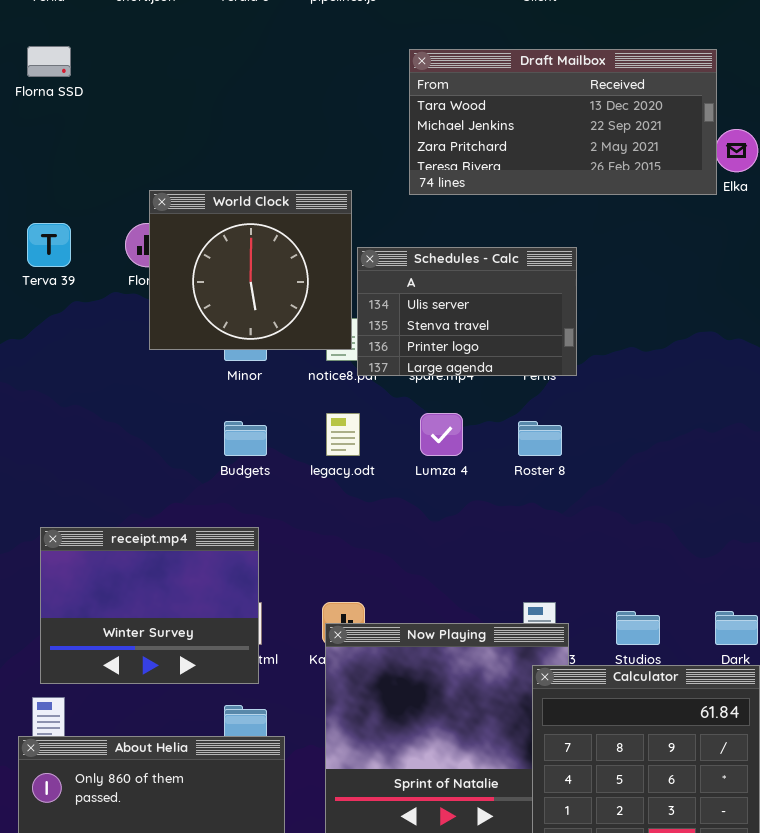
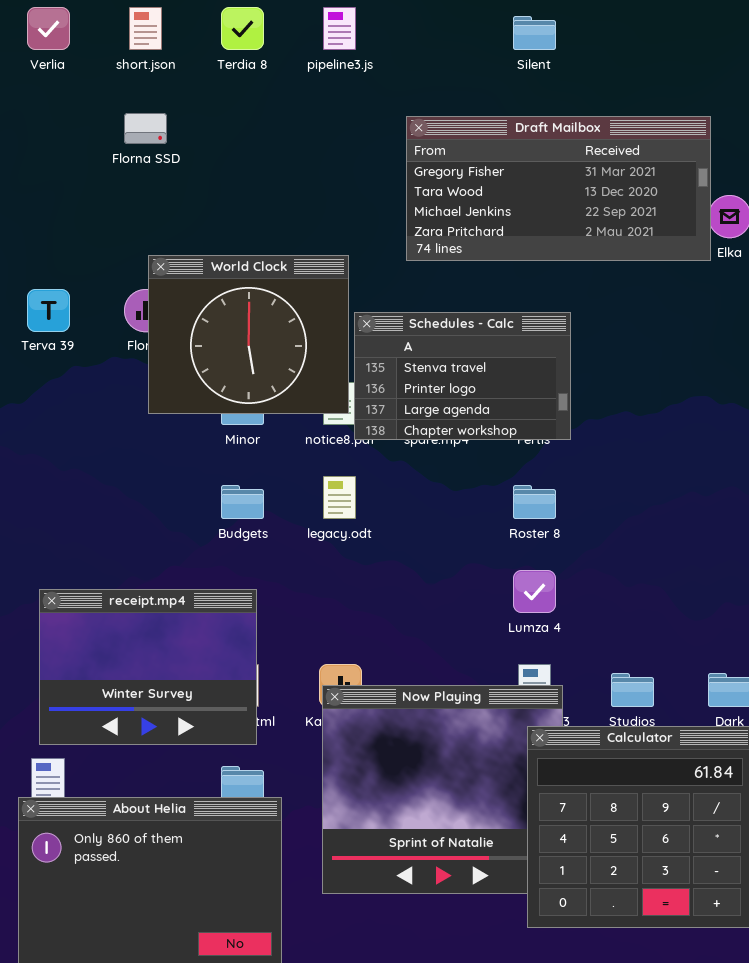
Florna SSD: [27,46,71,77] -> [124,113,167,144], moved
Draft Mailbox: [409,49,717,195] -> [406,116,711,261], scrolled up 1 row
Schedules - Calc: [357,247,577,376] -> [354,312,571,440], scrolled down 1 row
Lumza 4: [420,413,463,456] -> [513,570,556,613], moved

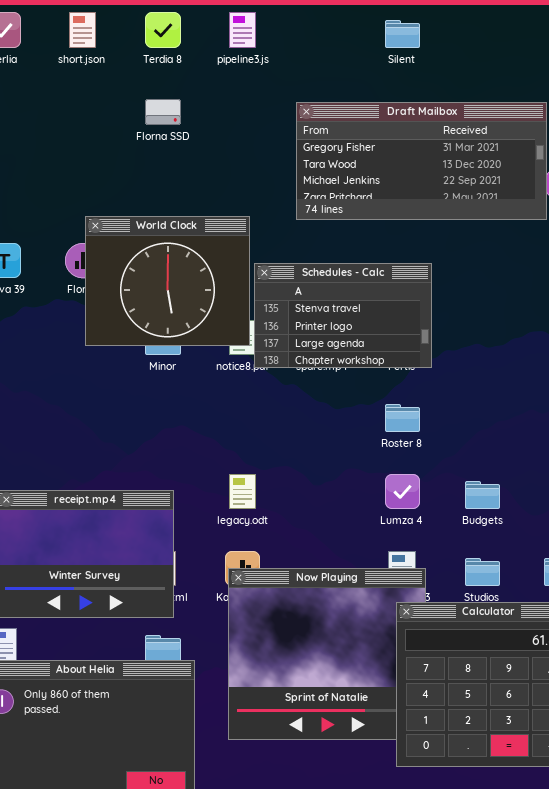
Florna SSD: [124,113,167,144] -> [145,99,181,125], moved
legacy.odt: [323,476,356,519] -> [229,474,256,509], moved
Budgets: [221,485,264,519] -> [465,481,500,509], moved

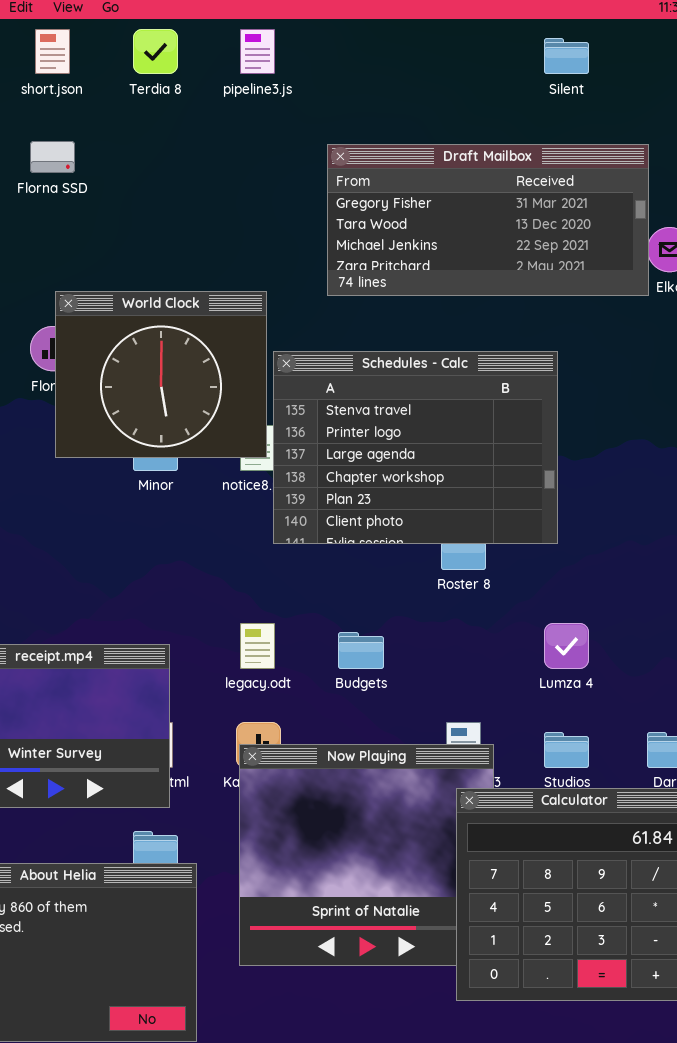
Silent: [385,20,420,48] -> [544,38,589,74], moved
Florna SSD: [145,99,181,125] -> [30,141,75,173], moved
Schedules - Calc: [254,263,432,368] -> [273,351,558,544], resized
Lumza 4: [385,474,420,509] -> [544,623,589,669], moved
Budgets: [465,481,500,509] -> [338,632,384,669], moved

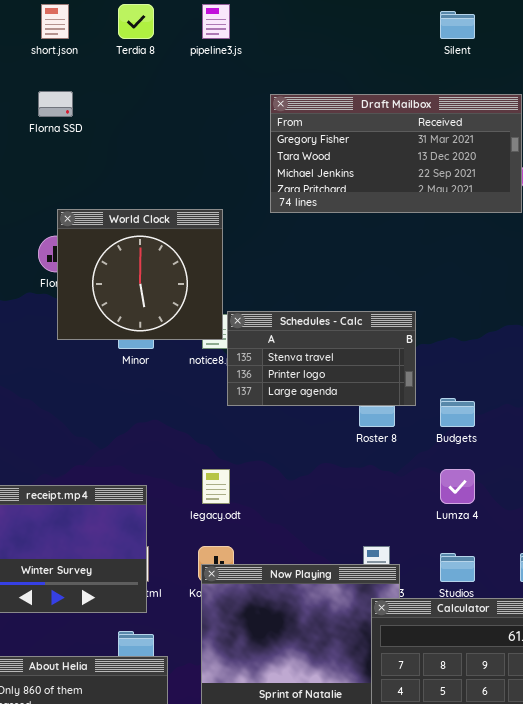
Schedules - Calc: [273,351,558,544] -> [227,311,416,406], resized
Budgets: [338,632,384,669] -> [440,398,475,427], moved

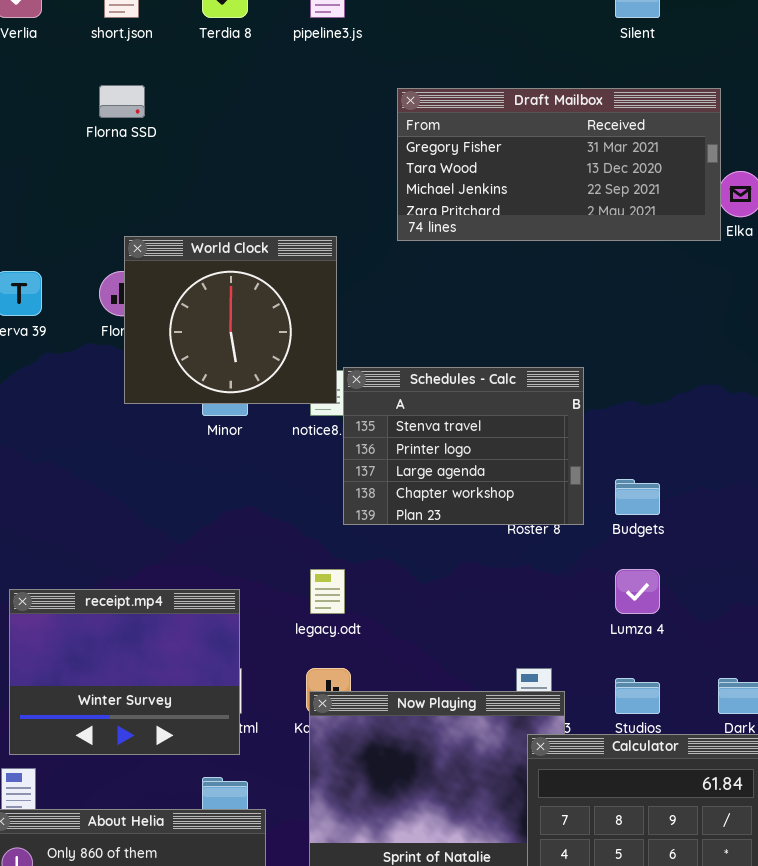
Schedules - Calc: [227,311,416,406] -> [343,367,584,525], resized

